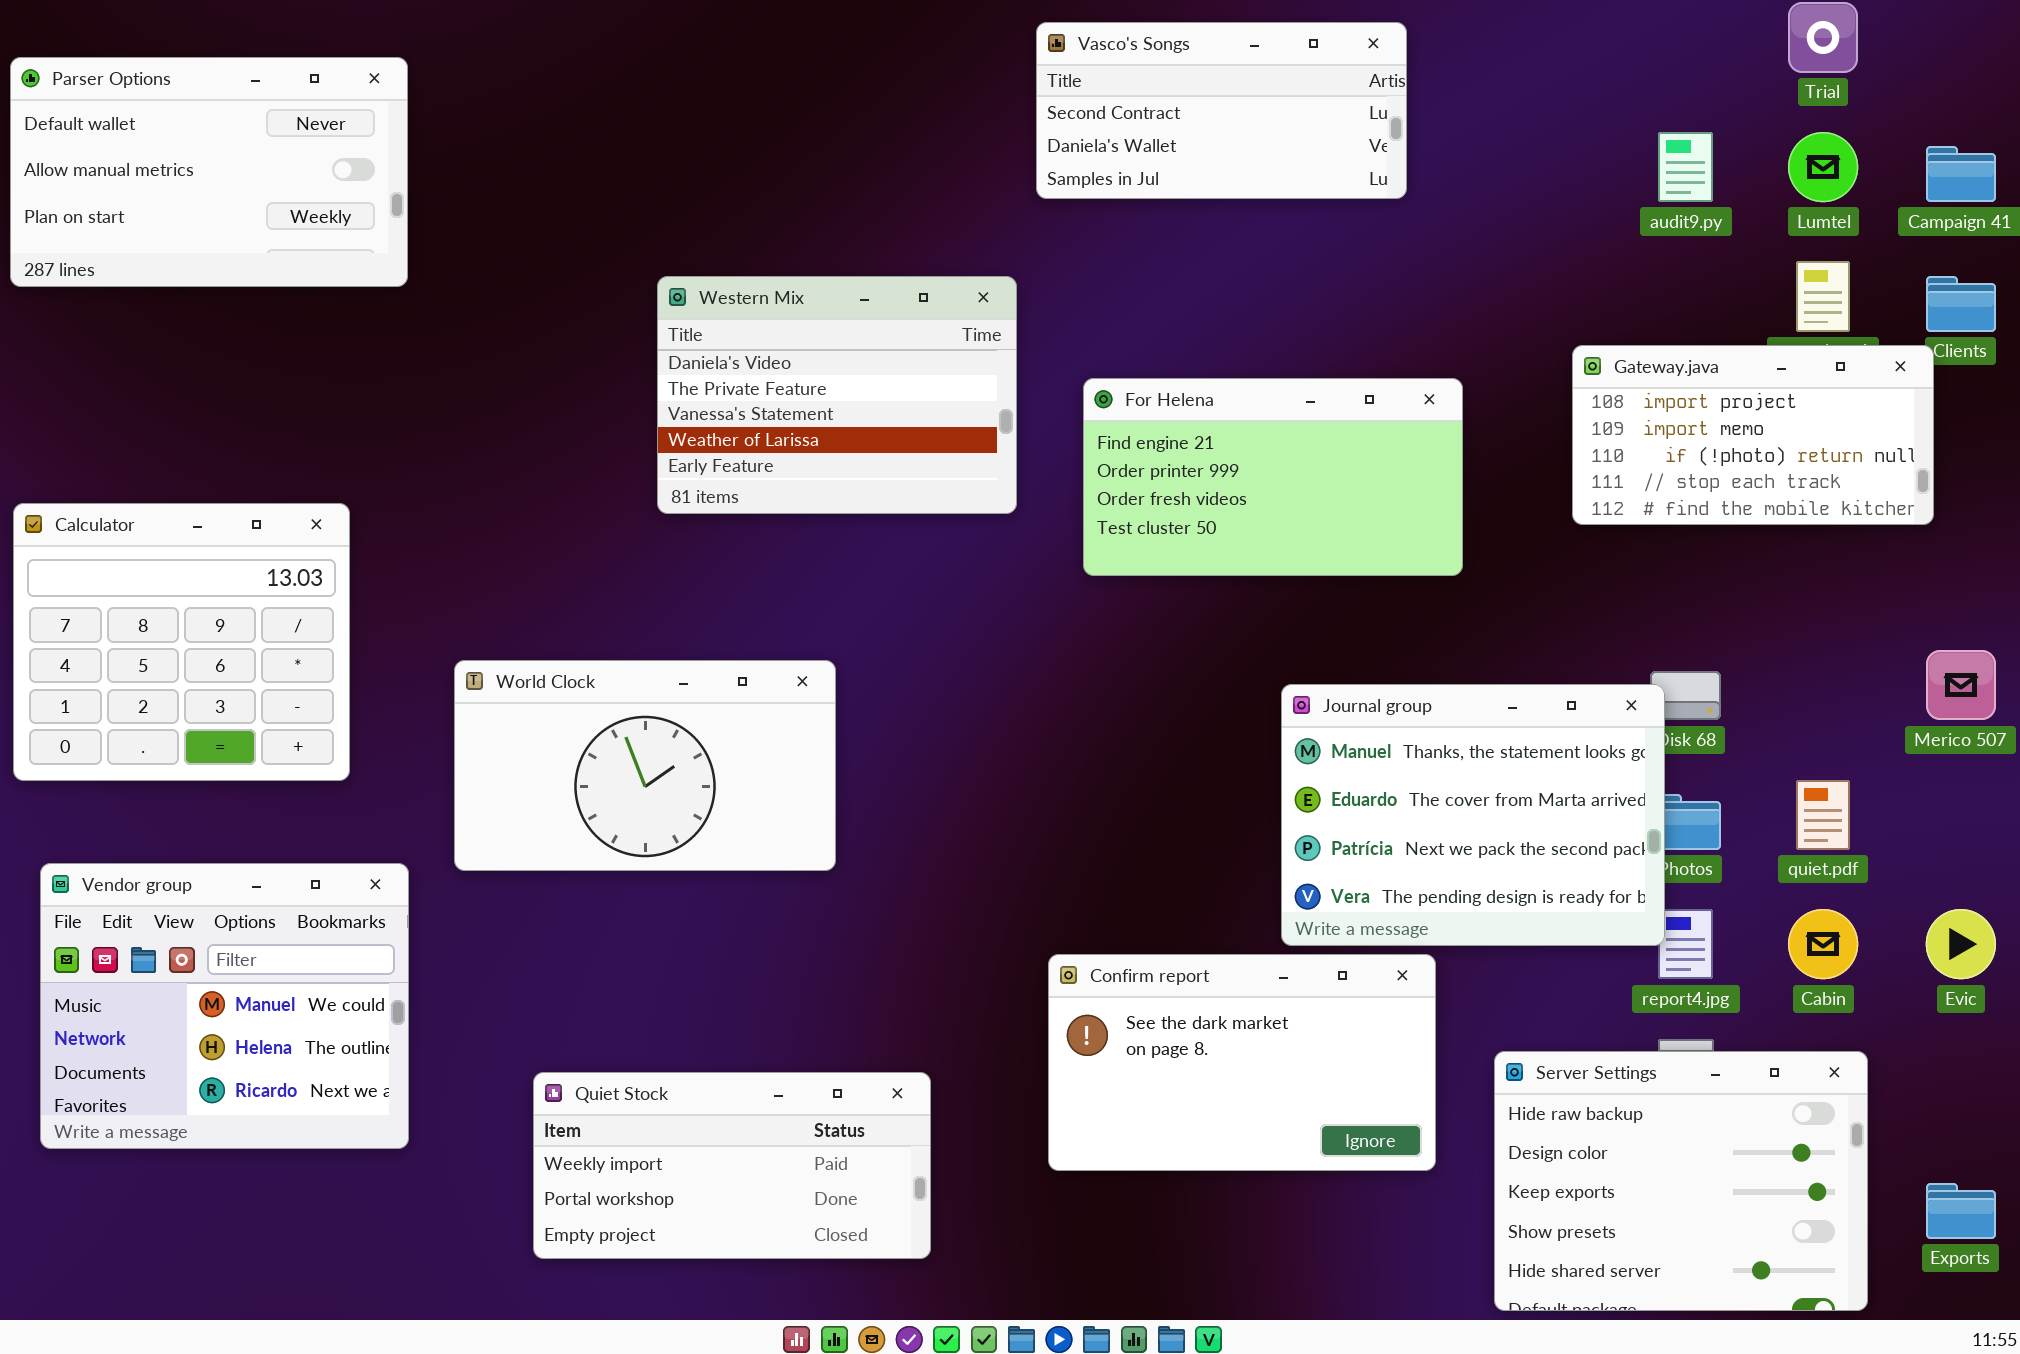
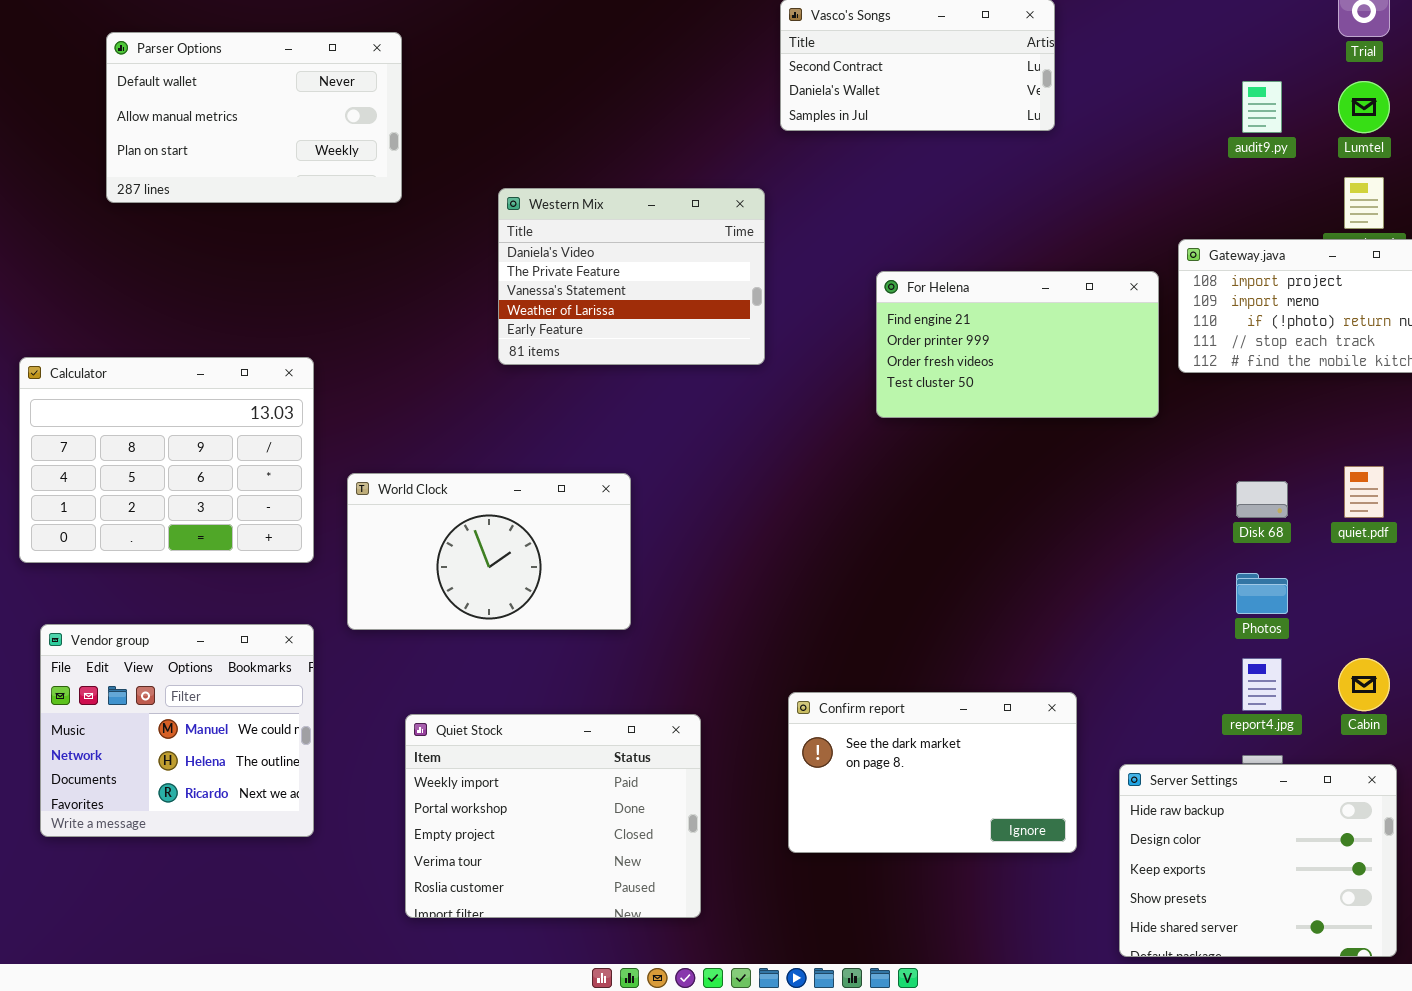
Parser Options: [10,57,408,287] -> [106,32,402,203], moved
For Helena: [1083,378,1463,576] -> [876,271,1159,418], moved
Calculator: [13,503,350,781] -> [19,357,314,563], resized
Journal group: [1281,684,1665,946] -> none, closed
quiet.pdf: [1796,780,1850,850] -> [1344,466,1384,518], moved
Quiet Stock: [533,1072,931,1259] -> [405,714,701,918], resized

